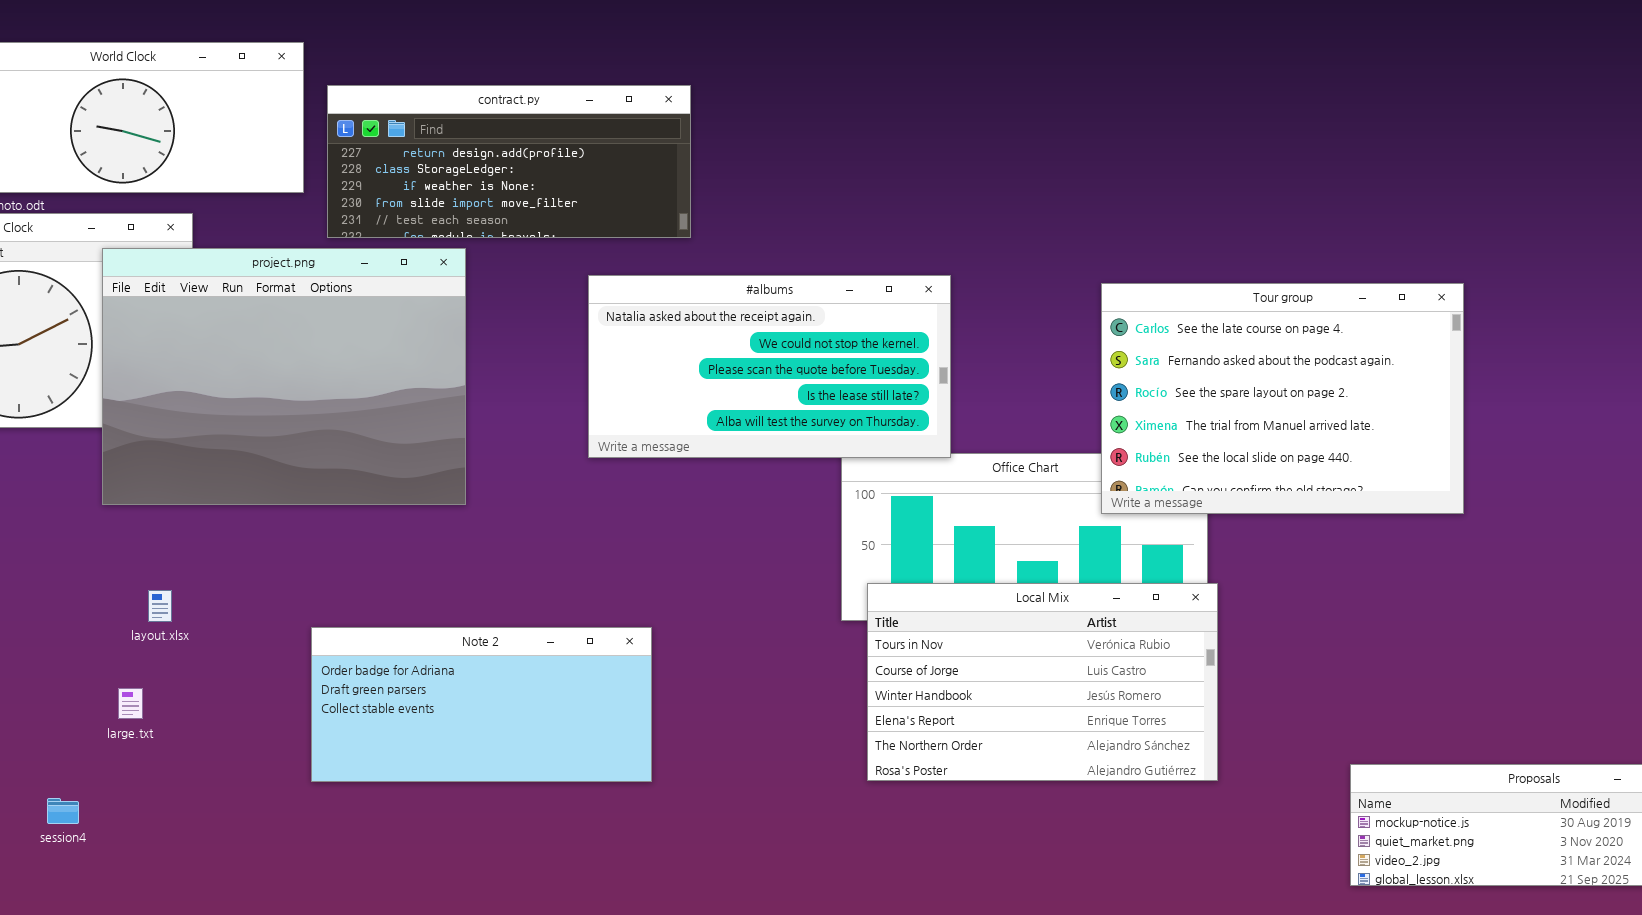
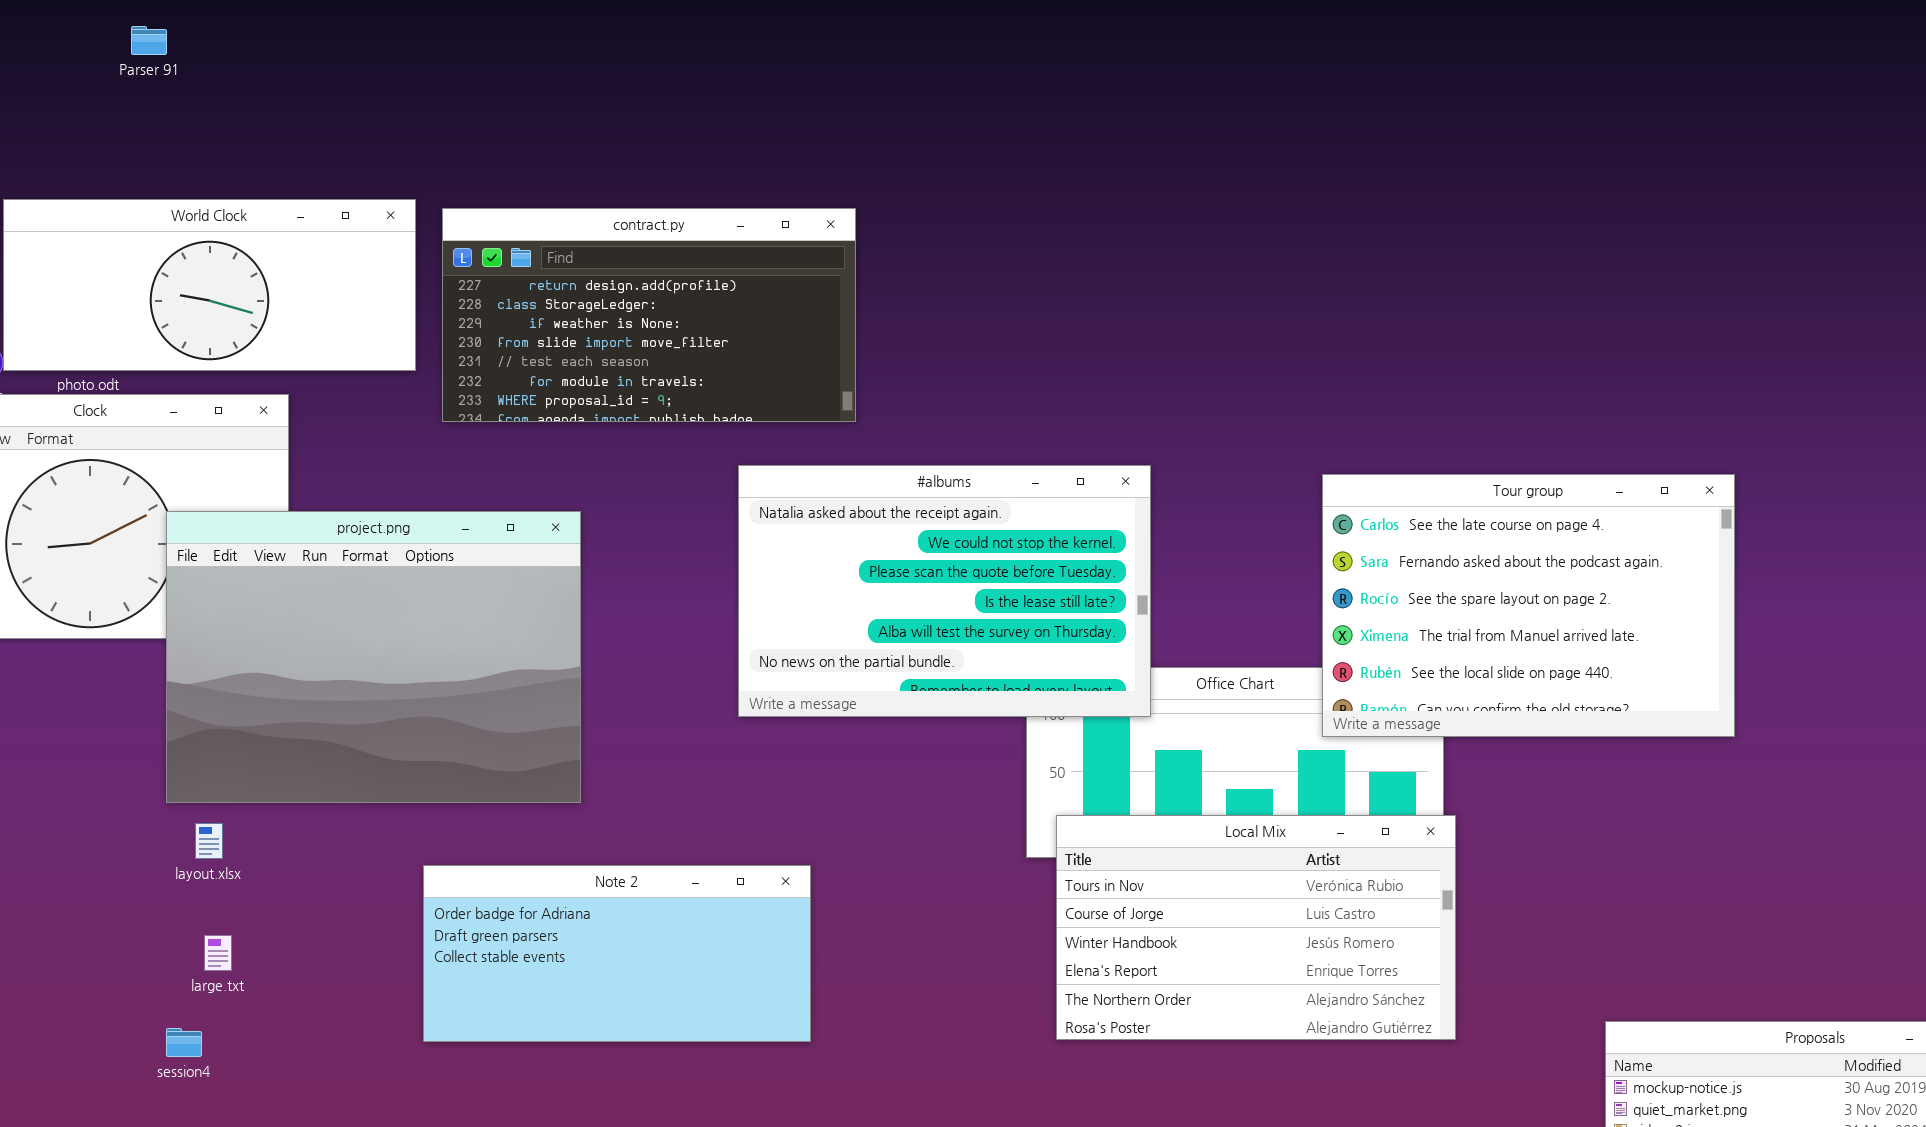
contract.py: [327,85,691,238] -> [442,208,856,422], resized
project.png: [102,248,466,505] -> [166,511,581,803], moved
#albums: [588,275,951,458] -> [738,465,1151,717], resized
layout.xlsx: [148,590,172,622] -> [195,823,223,859], moved
session4: [47,798,79,824] -> [166,1028,202,1057], moved

